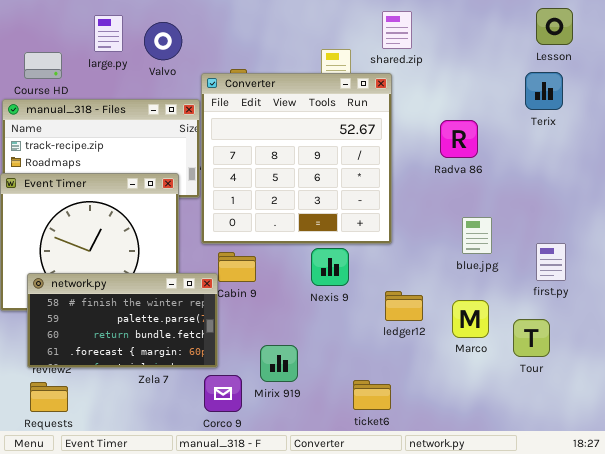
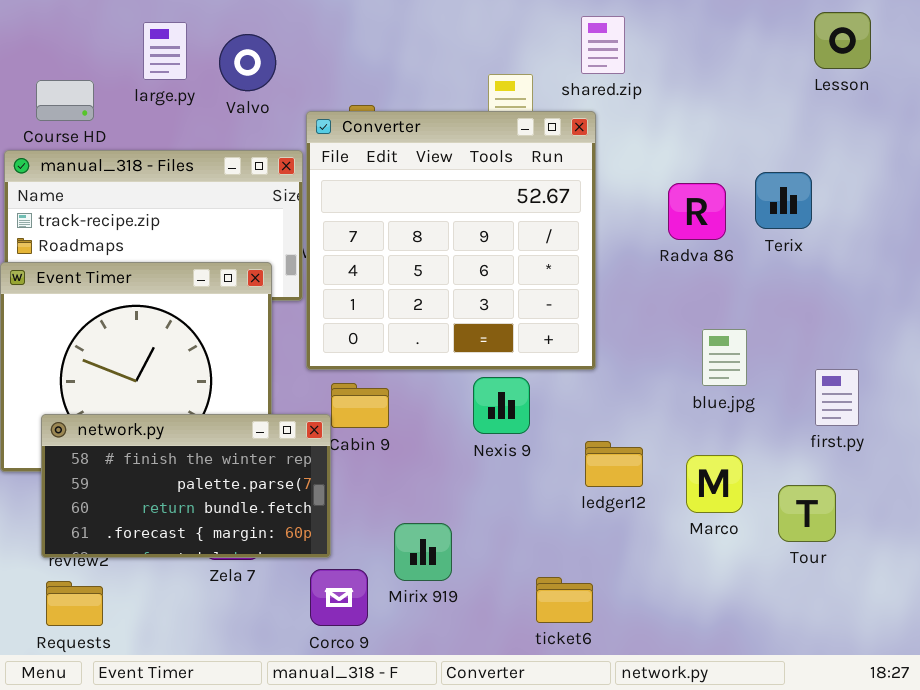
Terix: [525,72,563,110] -> [755,172,812,229], moved

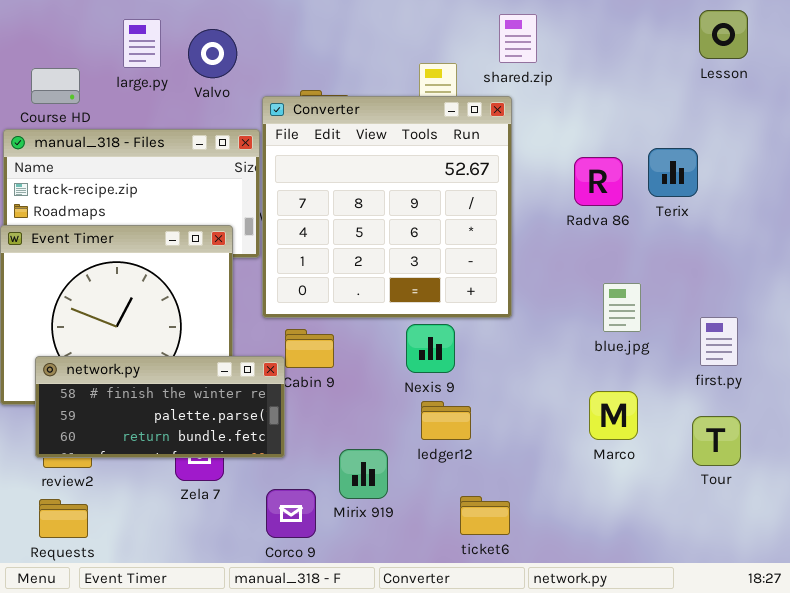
network.py: [41,414,331,558] -> [35,356,285,458], resized
ledger12: [585,441,643,487] -> [421,401,471,440], moved
Tour: [778,485,836,542] -> [692,416,741,466], moved

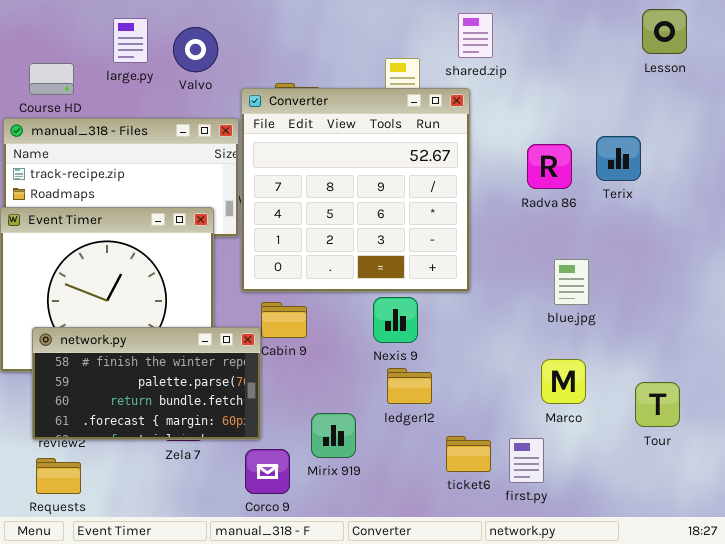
first.py: [700,317,738,366] -> [509,438,544,483], moved
network.py: [35,356,285,458] -> [32,327,261,440], resized
ticket6: [460,496,510,535] -> [446,436,491,472], moved

